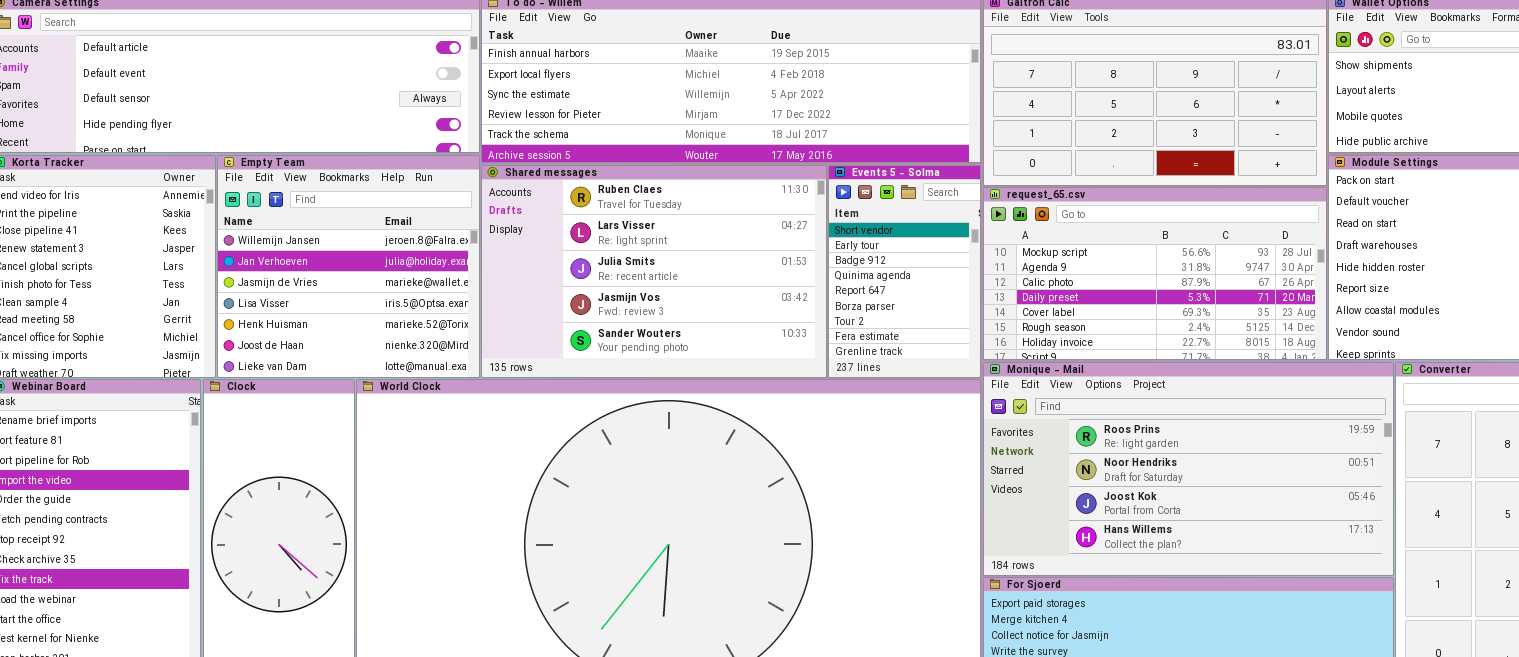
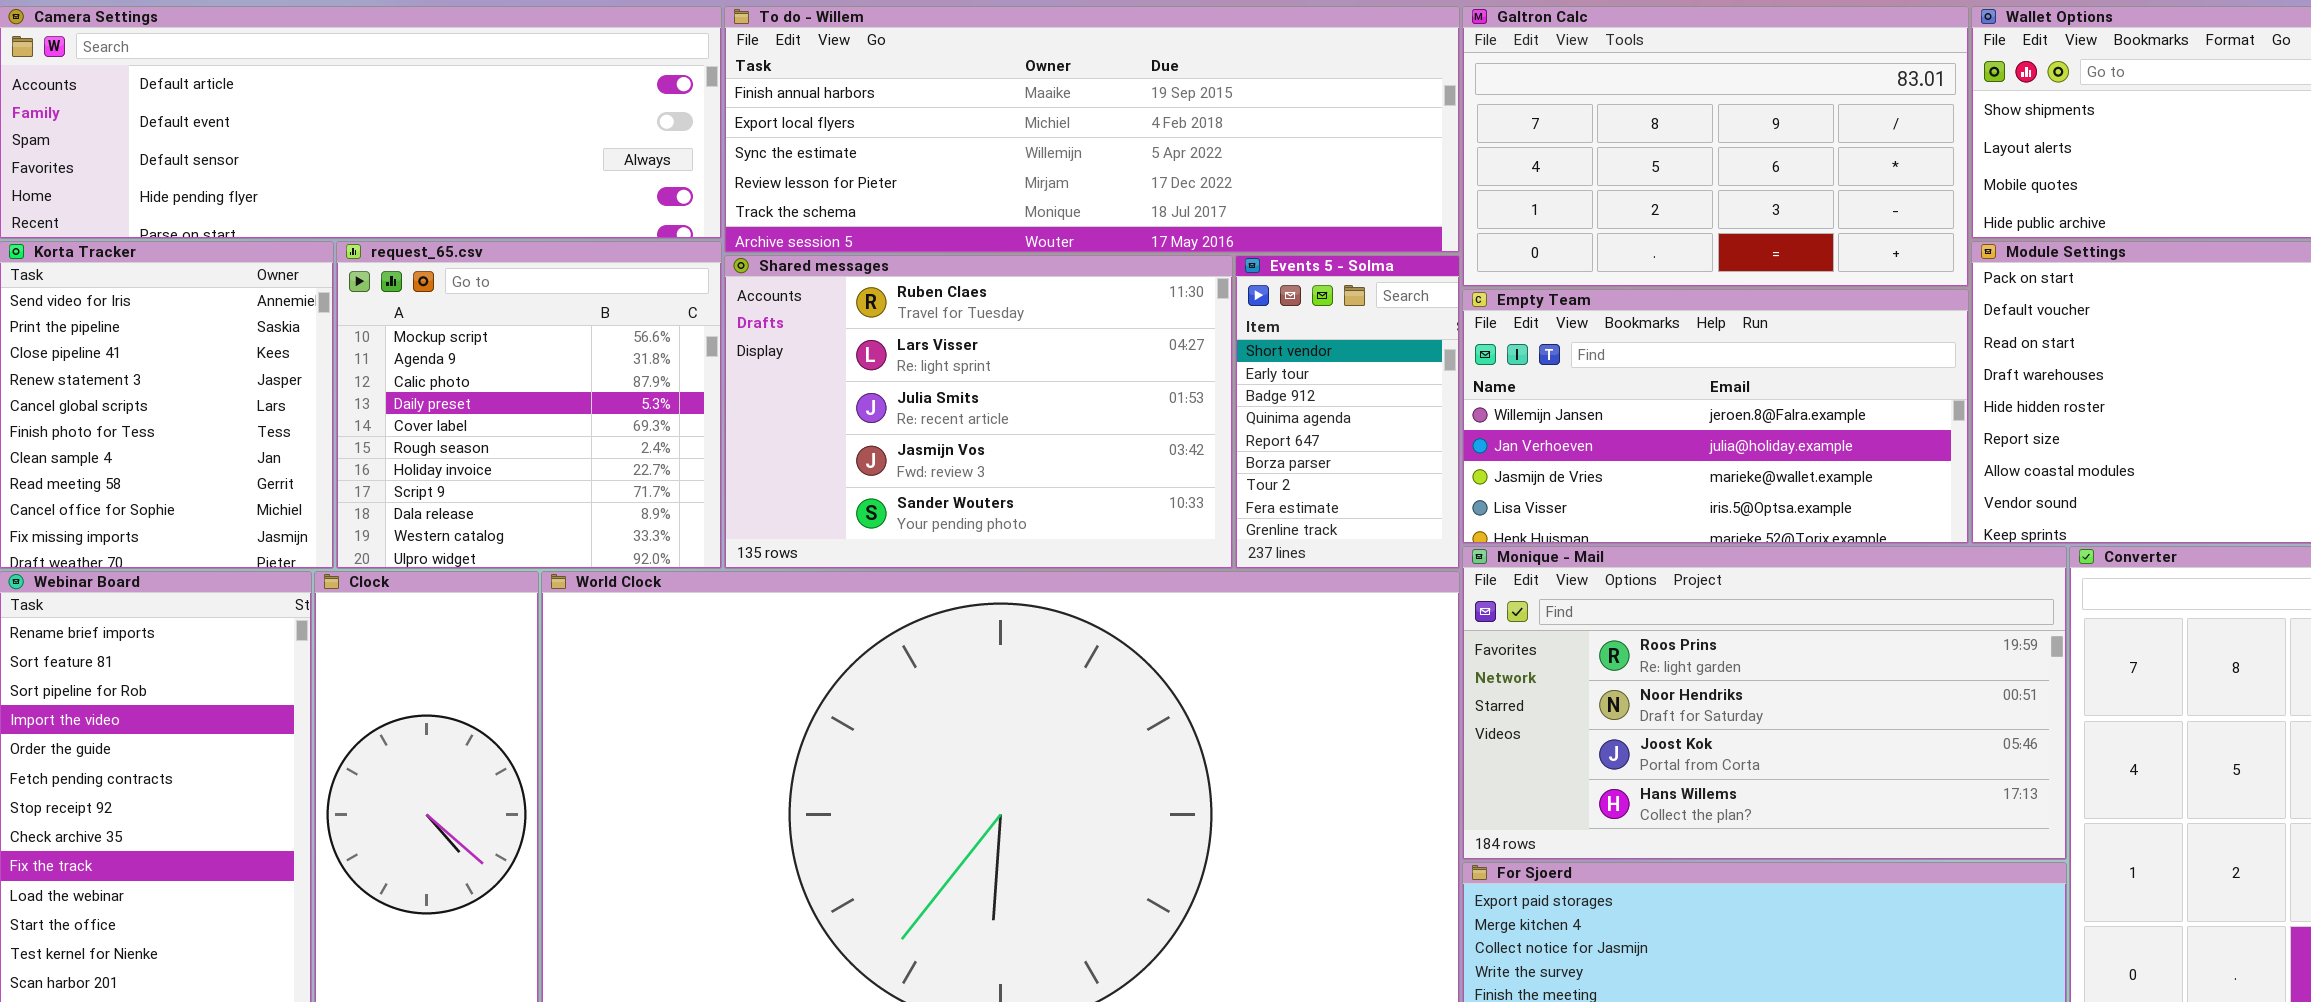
Empty Team: [217,155,480,378] -> [1462,289,1969,544], moved, resized
request_65.csv: [983,187,1327,360] -> [336,241,722,569], moved, resized

